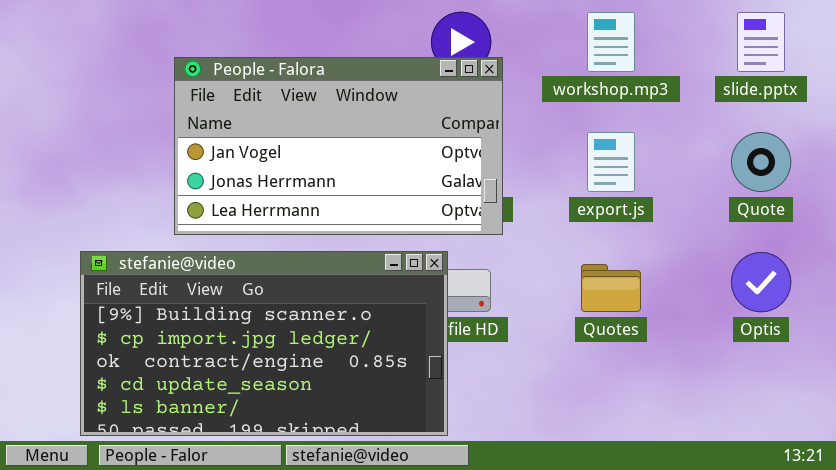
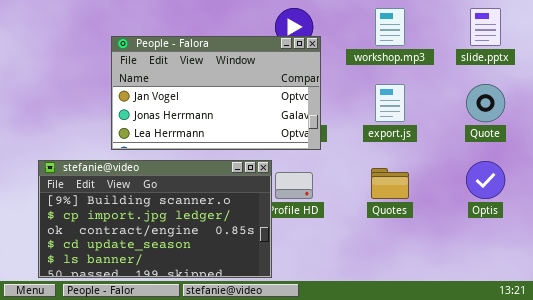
stefanie@video: [80,251,448,436] -> [38,160,272,278], moved

